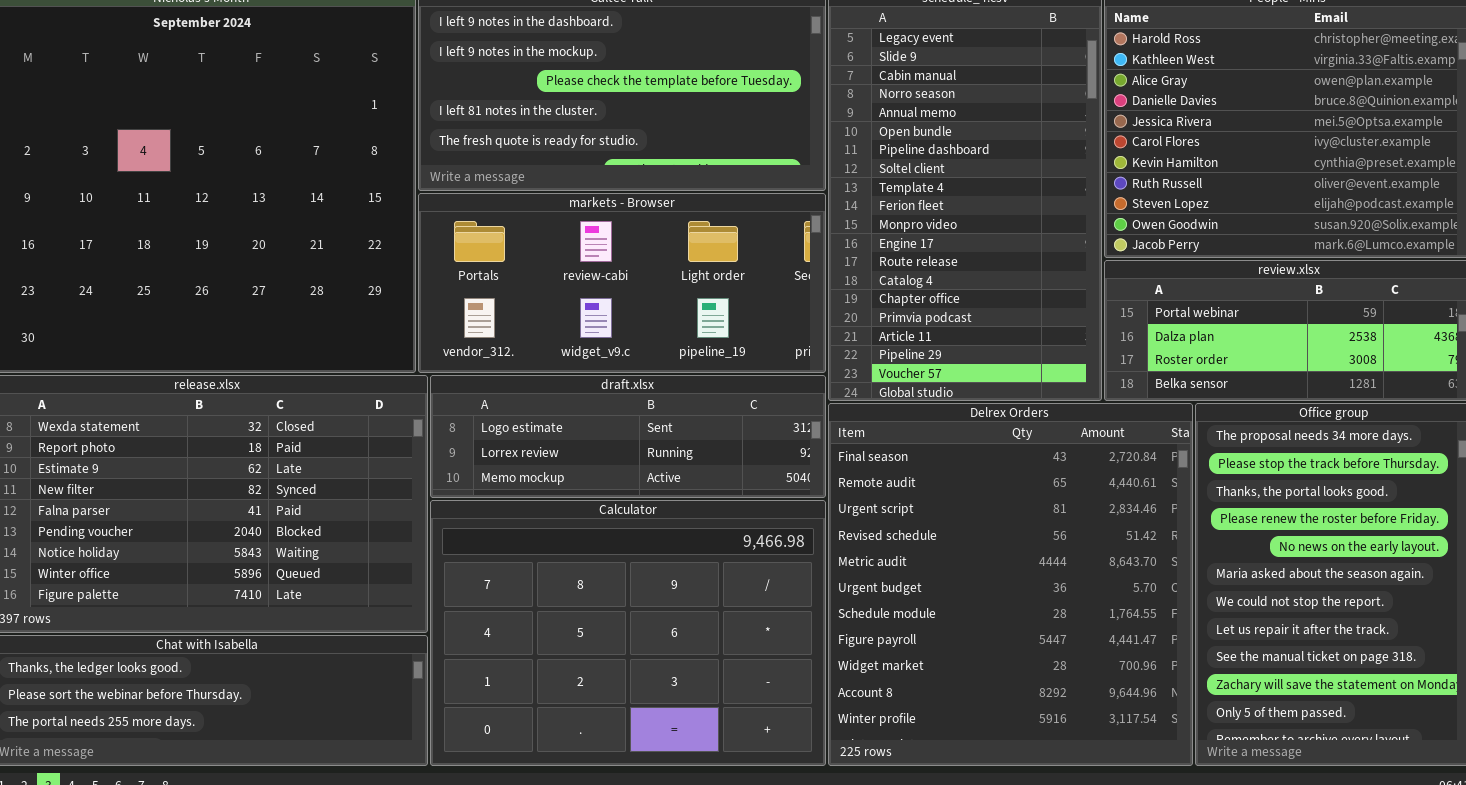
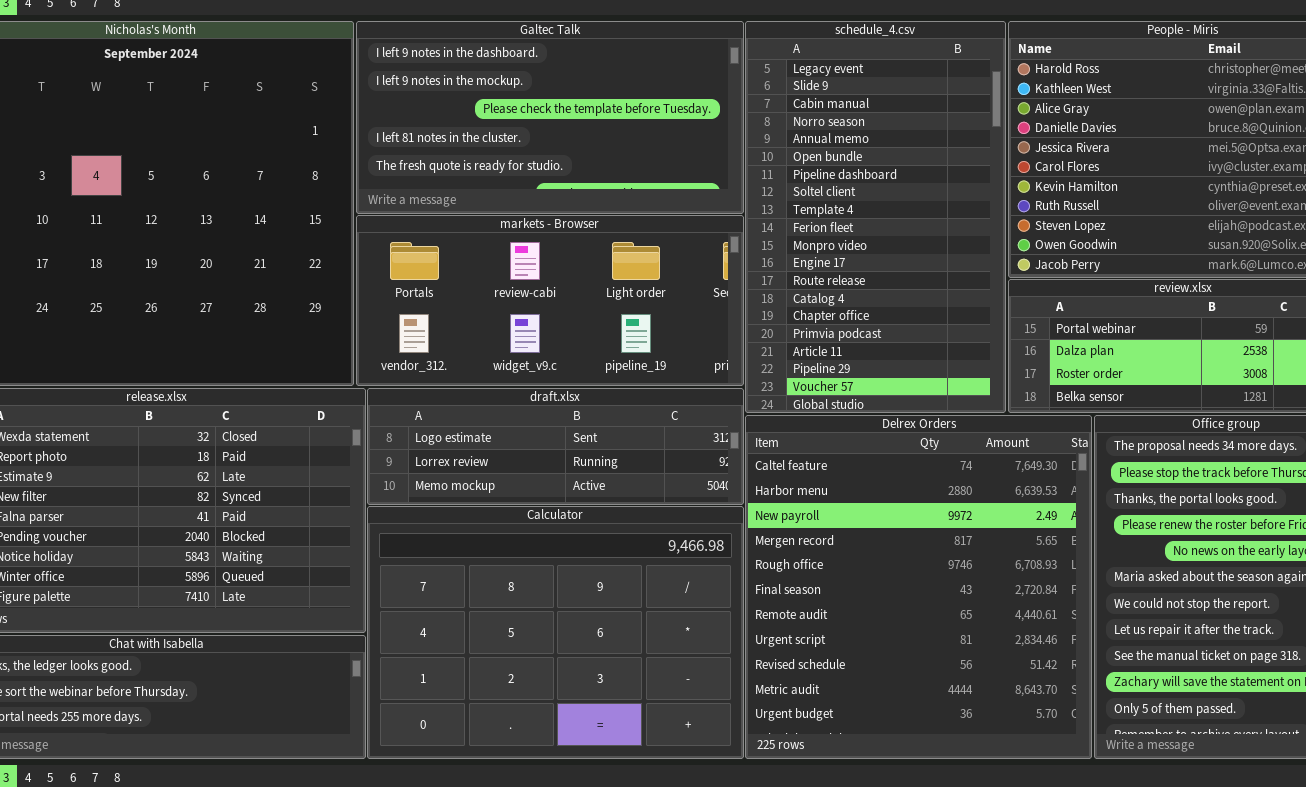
Delrex Orders: [828,403,1193,766] -> [745,415,1092,759], scrolled up 5 rows

